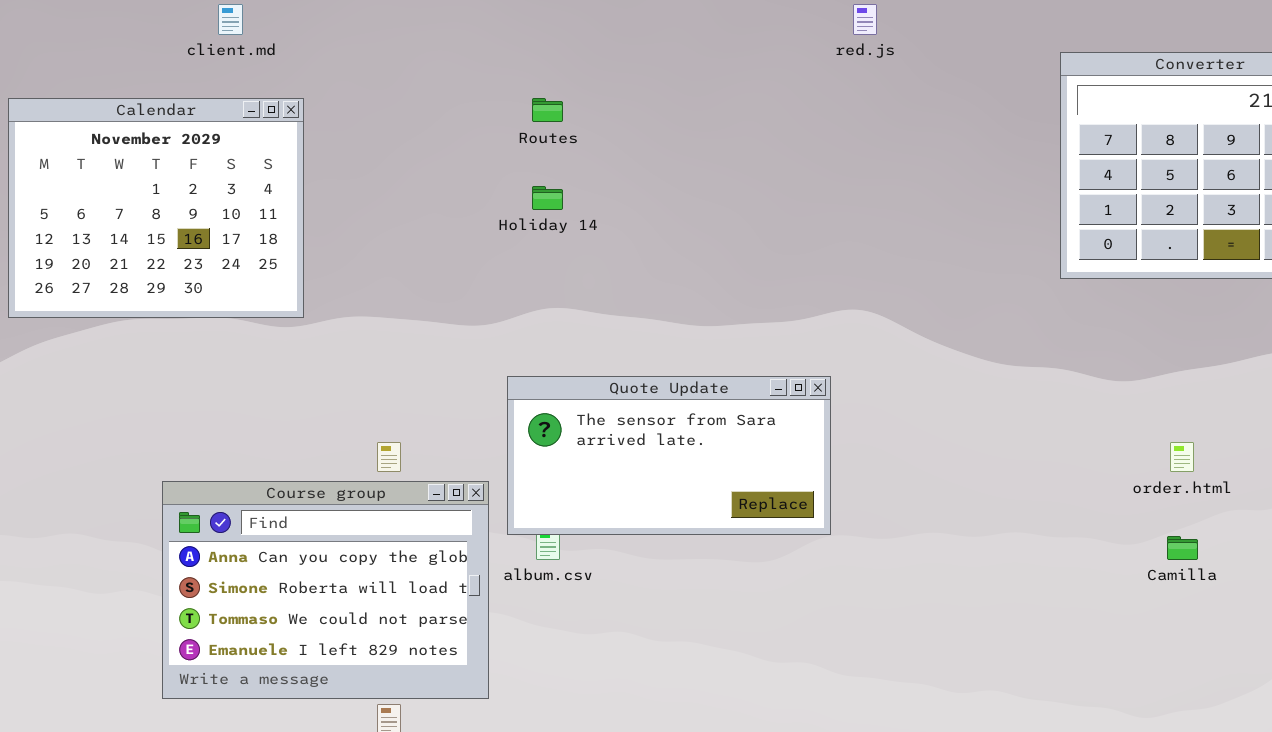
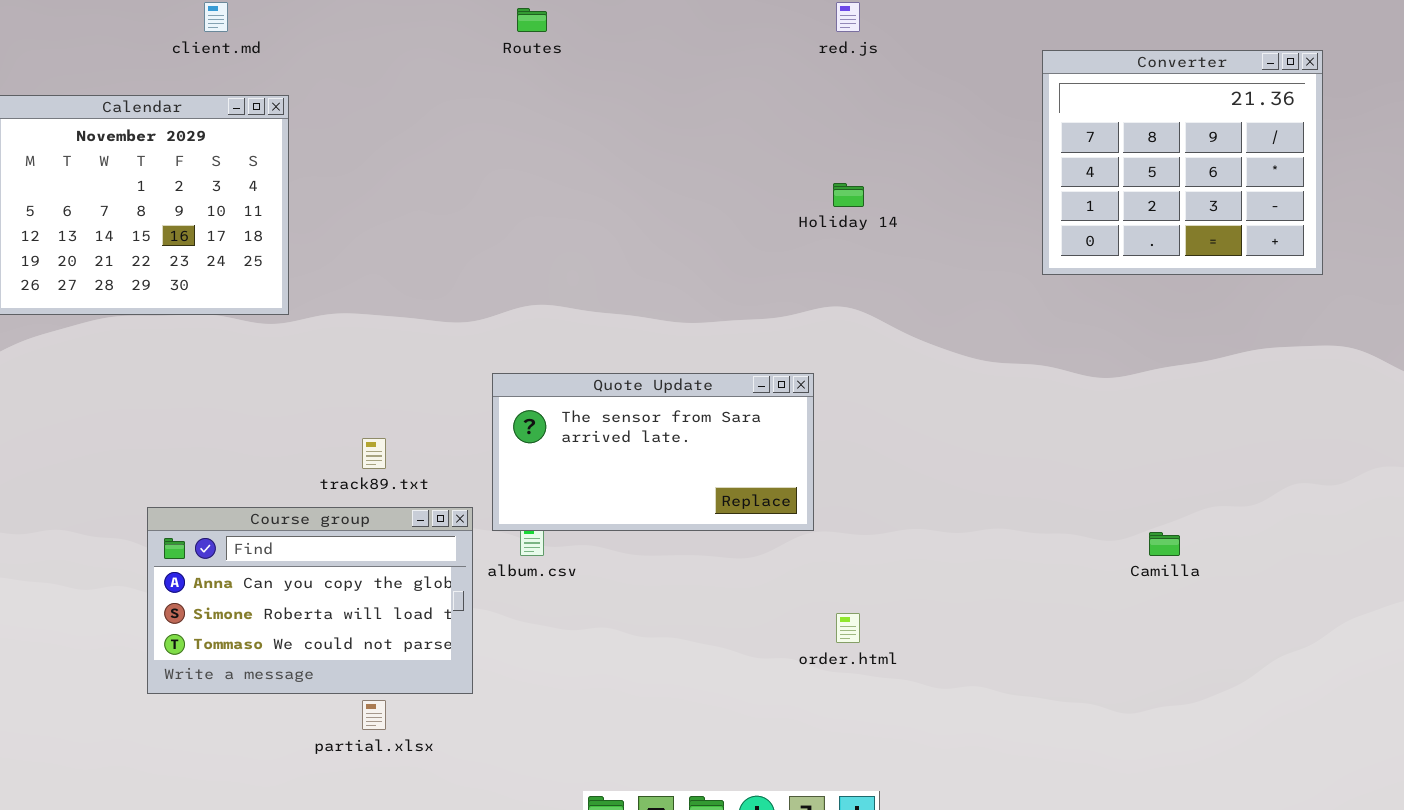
Routes: [532,98,563,122] -> [517,8,547,32], moved
Holiday 14: [532,186,563,210] -> [833,183,864,207], moved
order.html: [1170,442,1194,472] -> [836,613,860,643], moved
Course group: [162,481,489,699] -> [147,507,473,694], resized

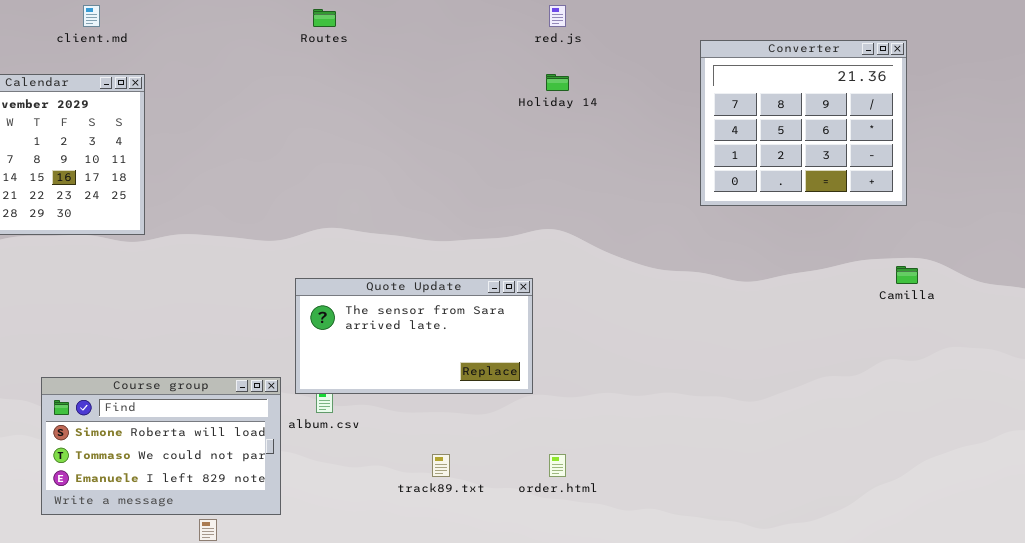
Holiday 14: [833,183,864,207] -> [546,74,569,91], moved
track89.txt: [362,438,386,469] -> [432,454,450,477], moved
Course group: [147,507,473,694] -> [41,377,281,515], scrolled down 1 row
Camilla: [1149,532,1180,556] -> [896,266,918,284], moved

